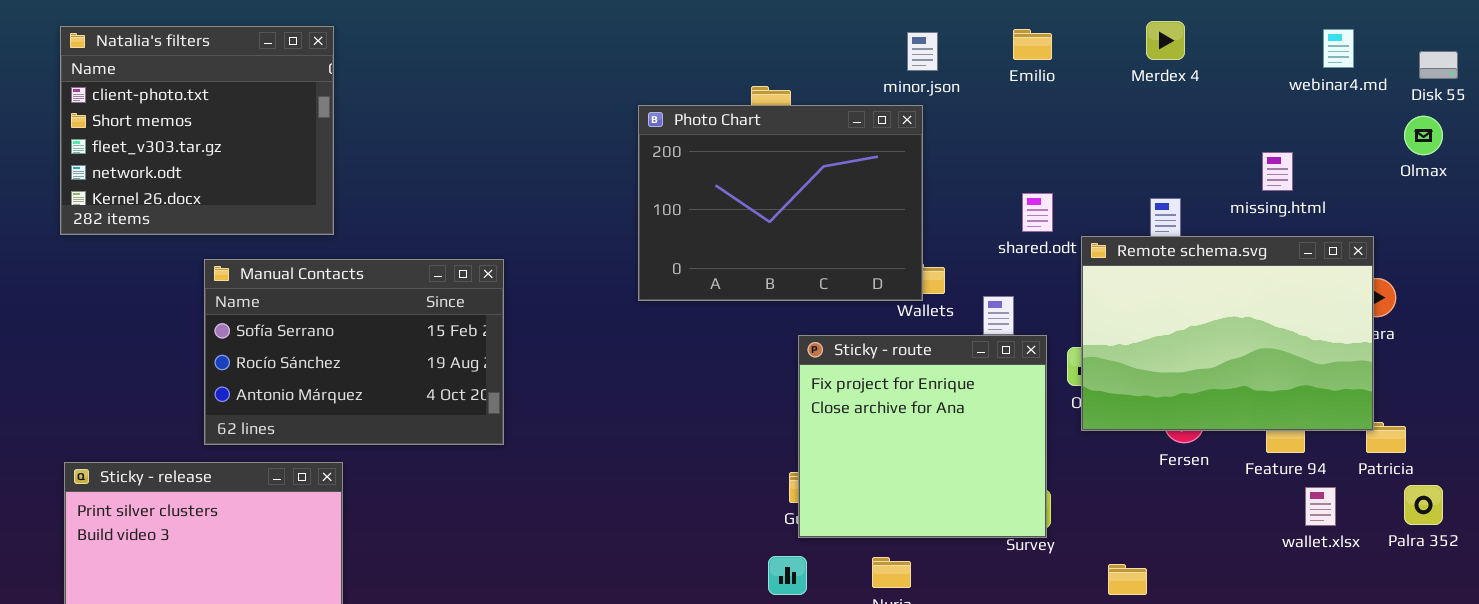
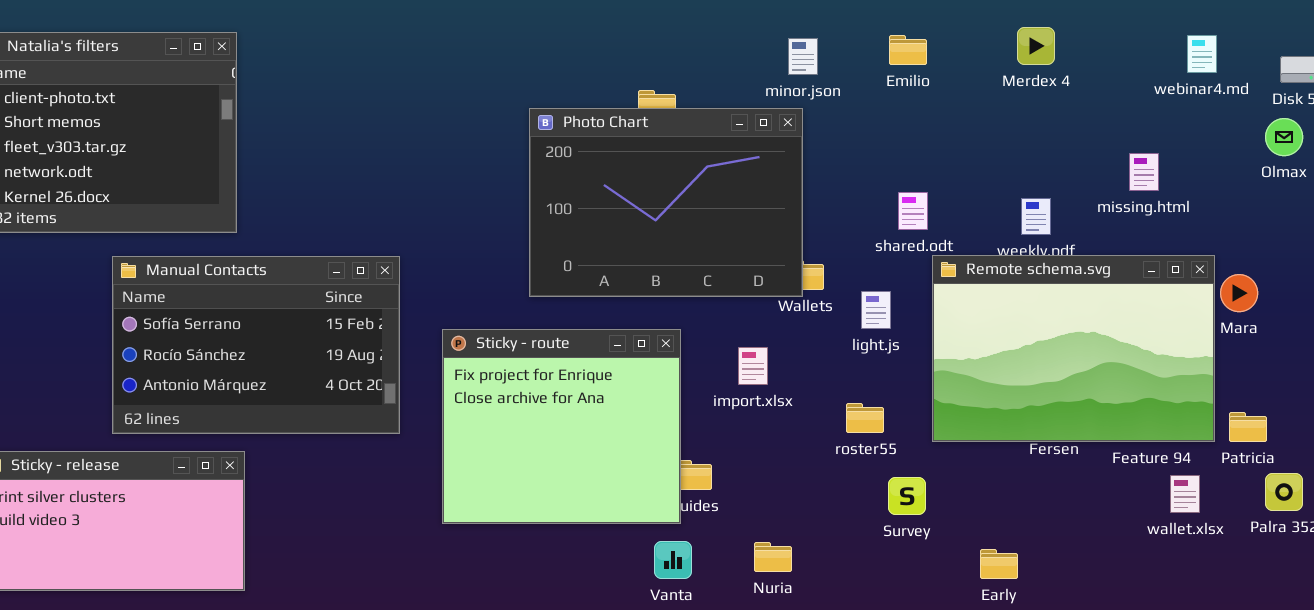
Remote schema.svg: [1081,236,1374,431] -> [932,255,1215,442], moved
Sticky - route: [798,335,1047,538] -> [442,329,681,524], moved

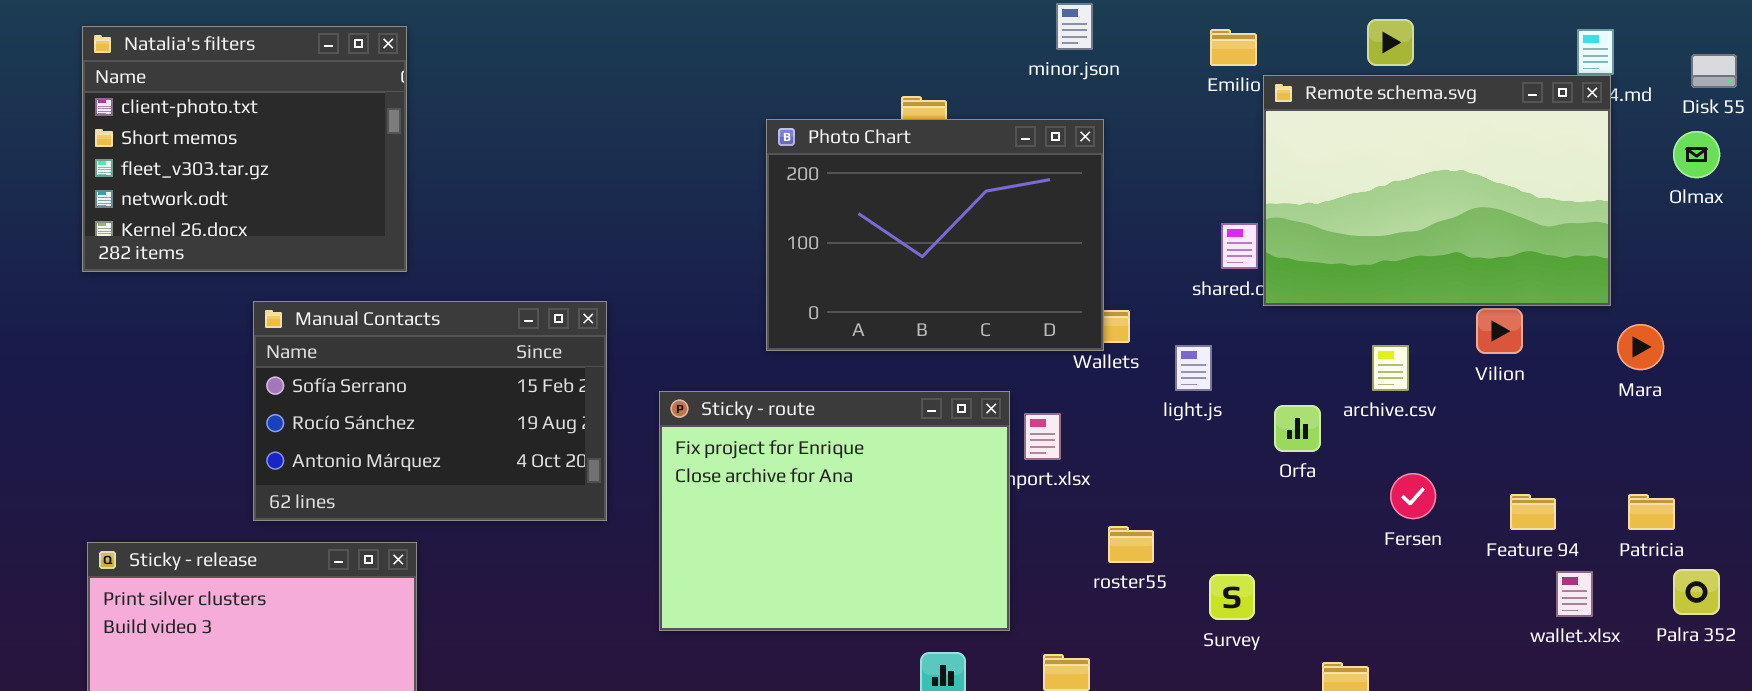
minor.json: [788,38,818,75] -> [1056,3,1093,50], moved
Remote schema.svg: [932,255,1215,442] -> [1263,75,1611,306], moved
Sticky - route: [442,329,681,524] -> [659,391,1010,631], resized
roster55: [846,403,884,433] -> [1108,526,1154,563], moved

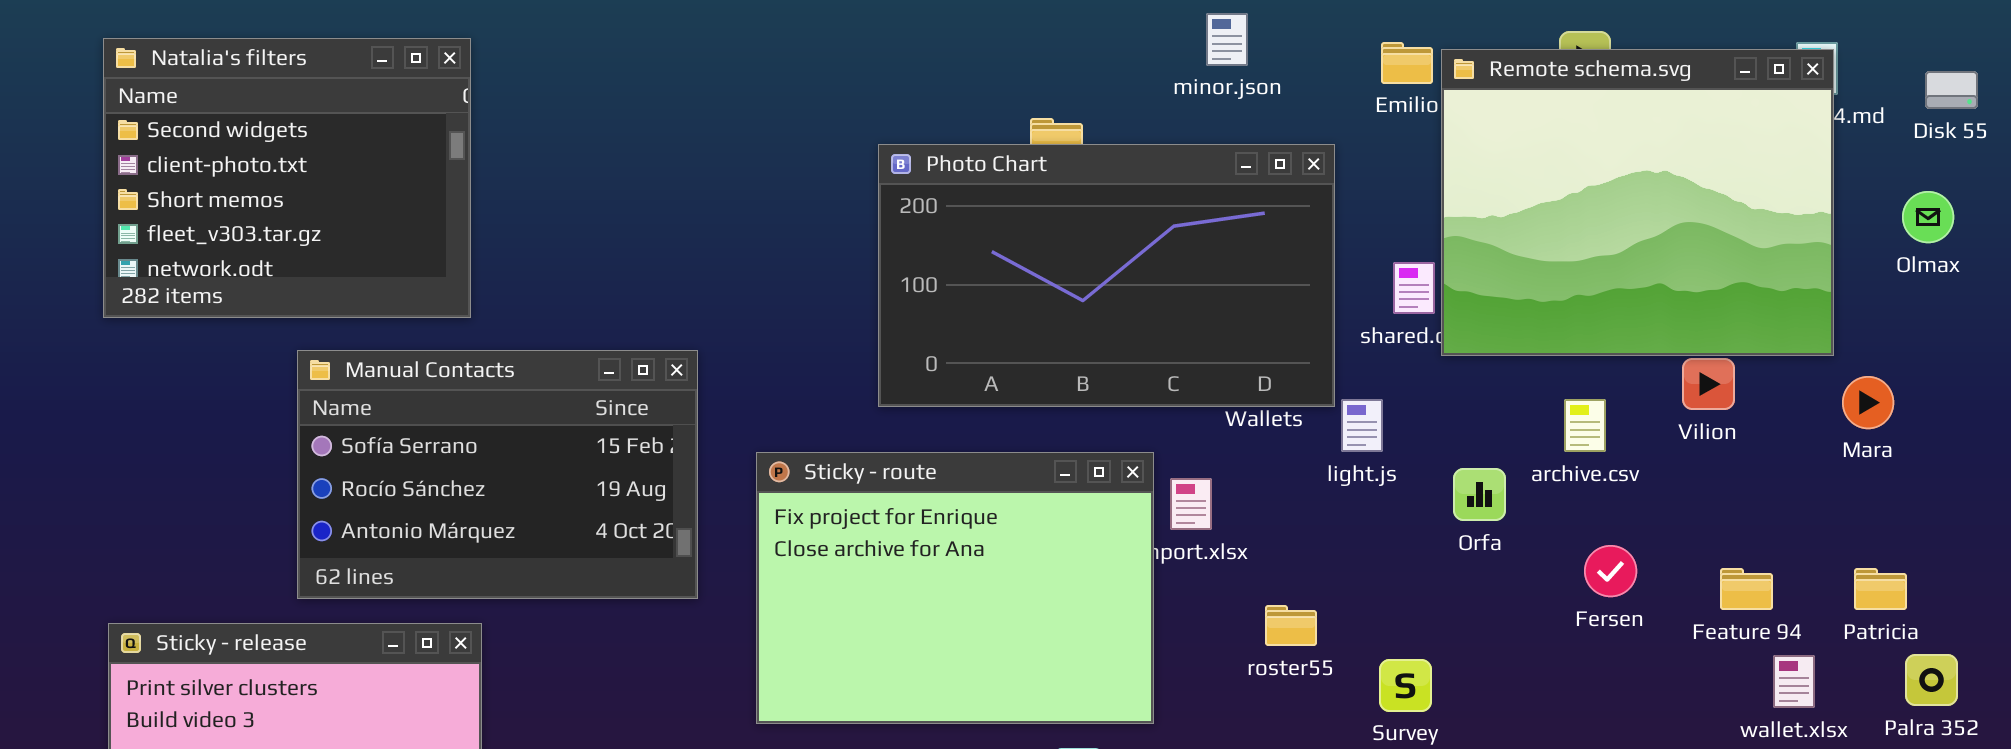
Natalia's filters: [82,26,407,272] -> [103,38,471,318], scrolled up 1 row
Remote schema.svg: [1263,75,1611,306] -> [1441,49,1834,356], resized
Photo Chart: [766,119,1104,351] -> [878,144,1335,407], resized
Olmax: [1673,131,1720,178] -> [1902,191,1954,243], moved

